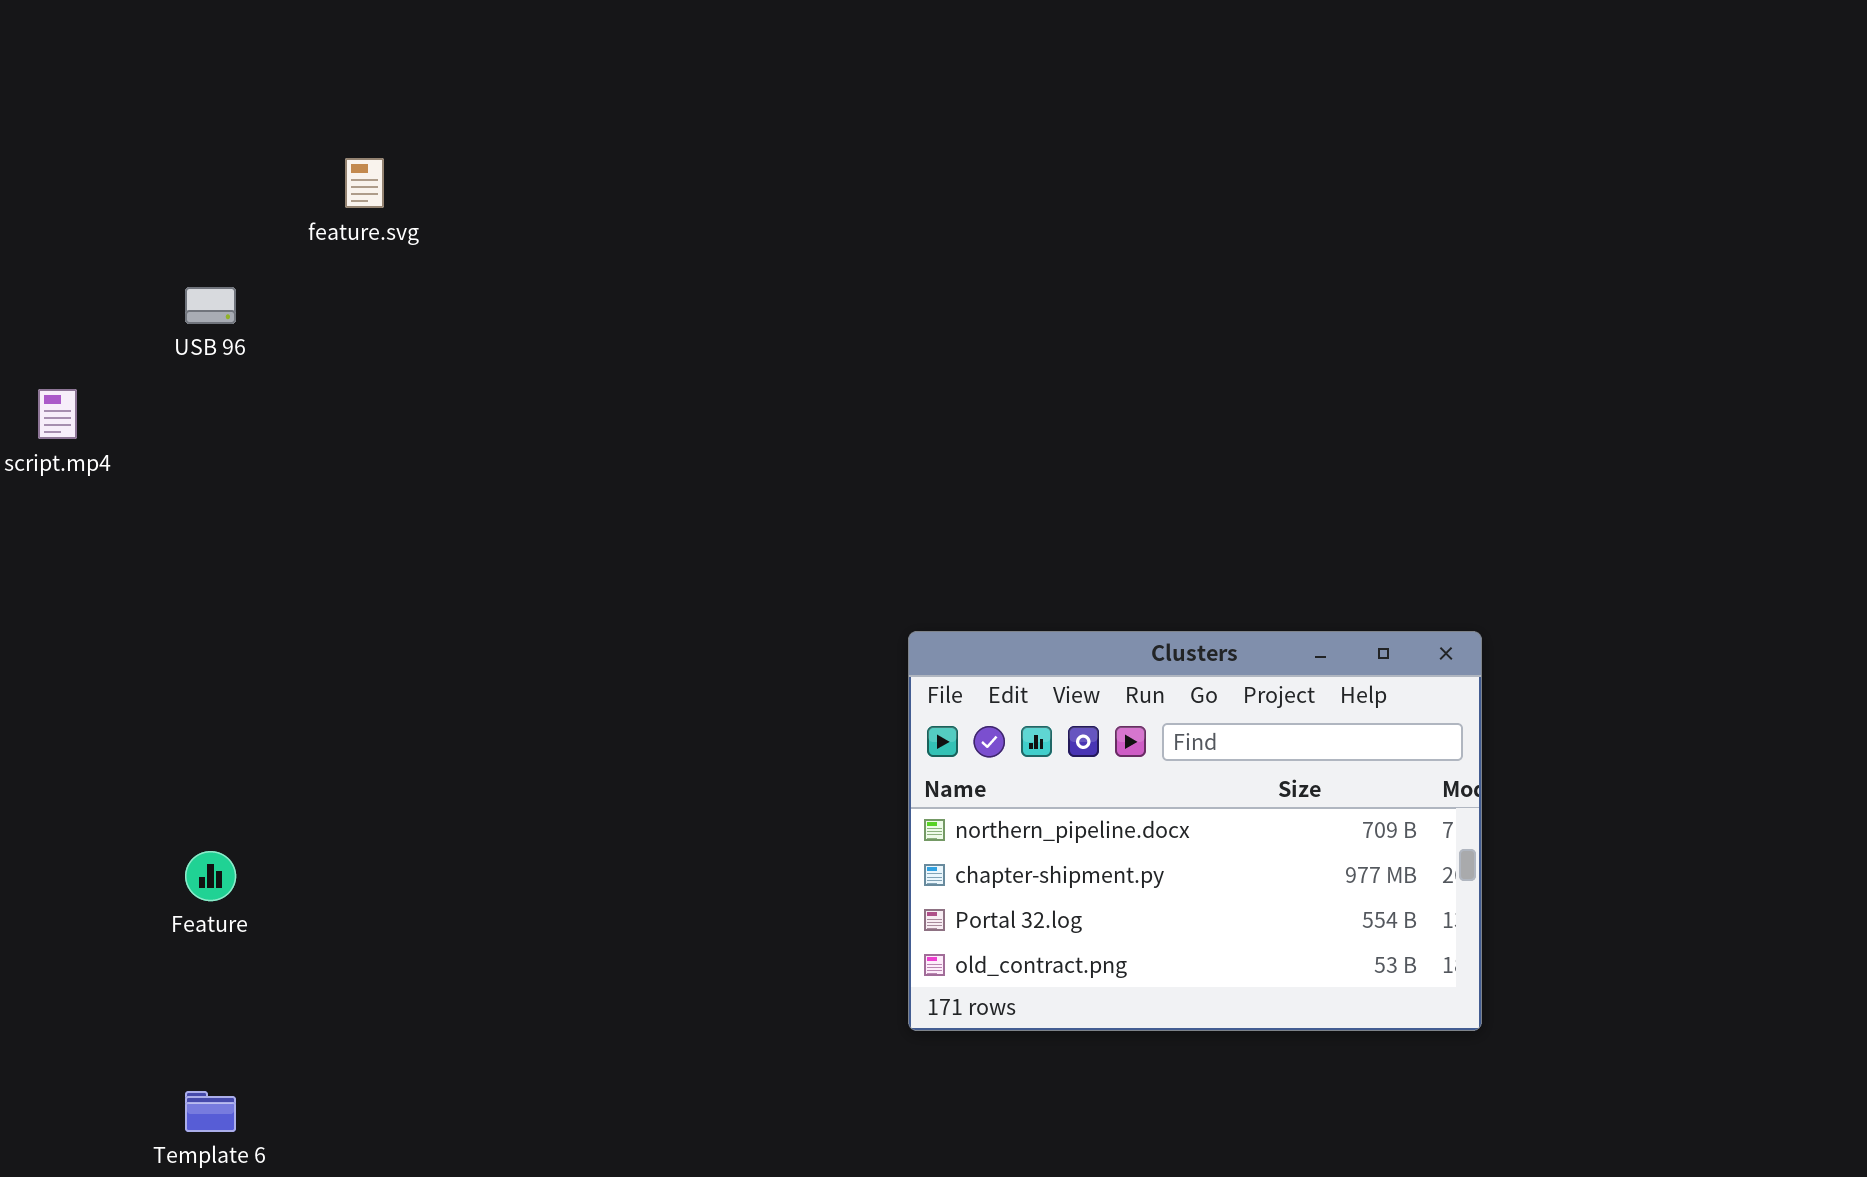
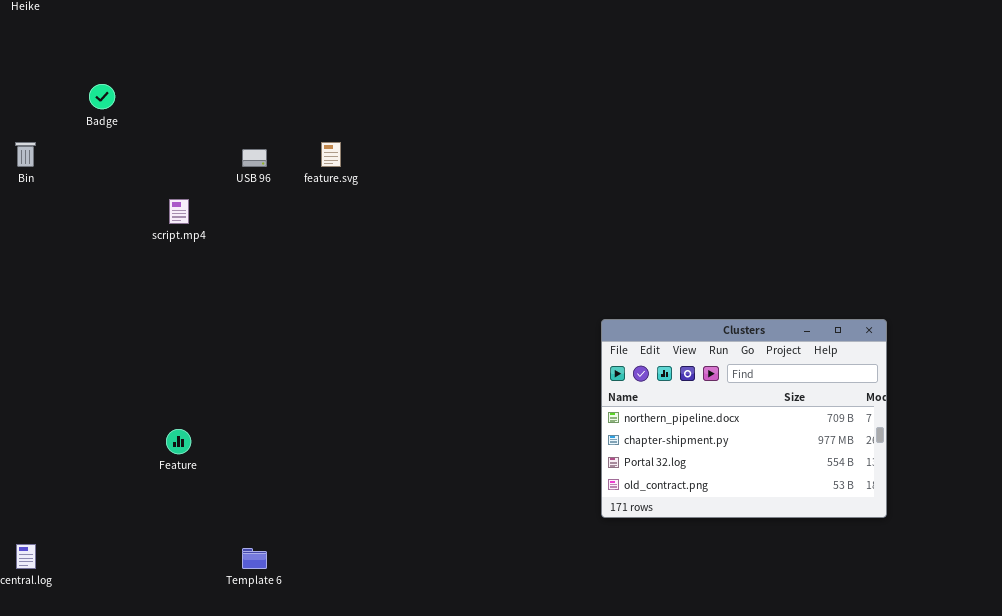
feature.svg: [345,158,384,208] -> [321,142,341,167], moved
Feature: [185,851,236,901] -> [166,429,191,454], moved

